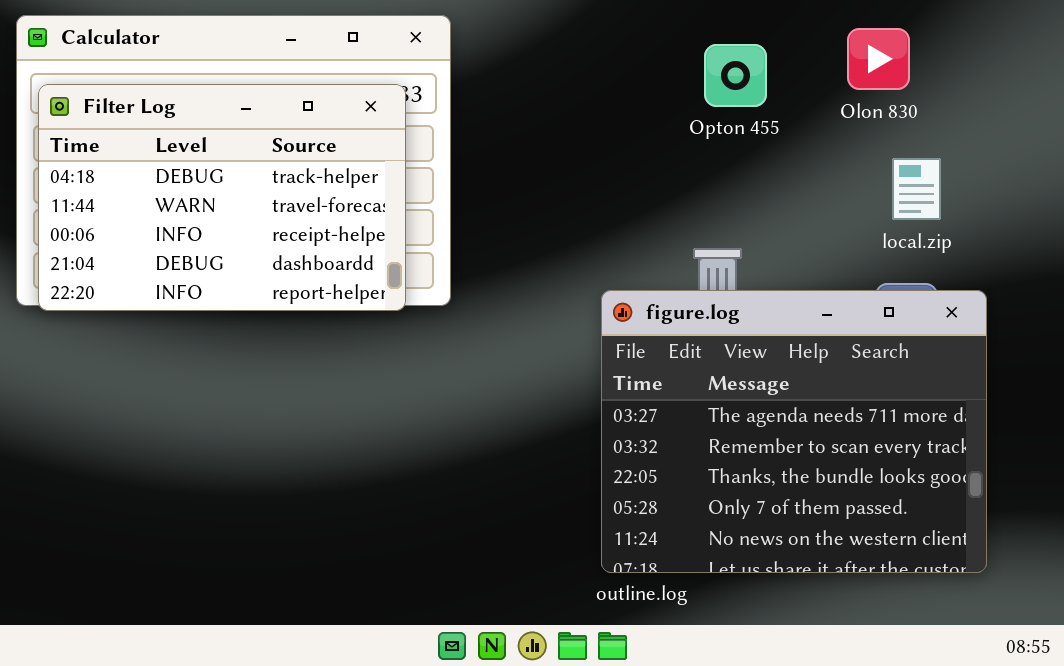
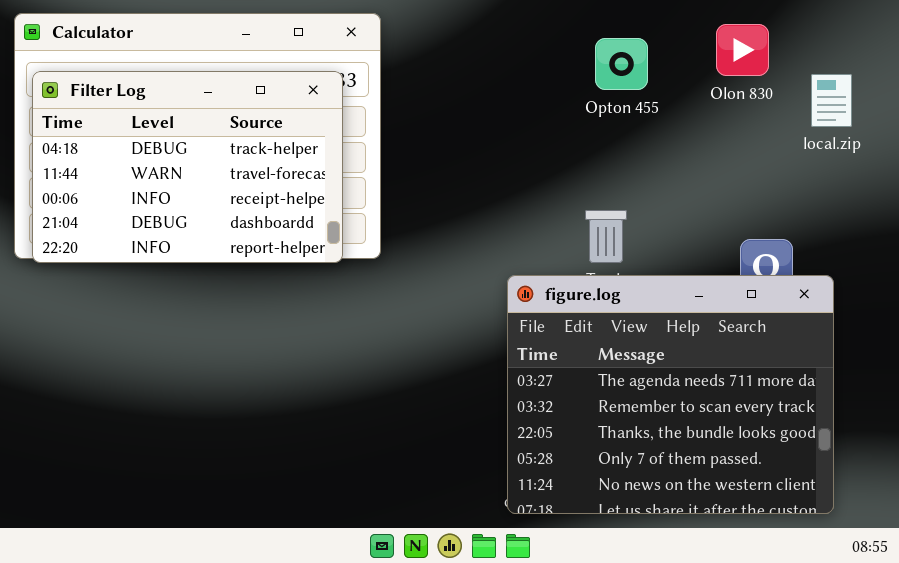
local.zip: [892,158,941,220] -> [811,74,852,127], moved
figure.log: [601,290,987,573] -> [507,275,834,514], moved

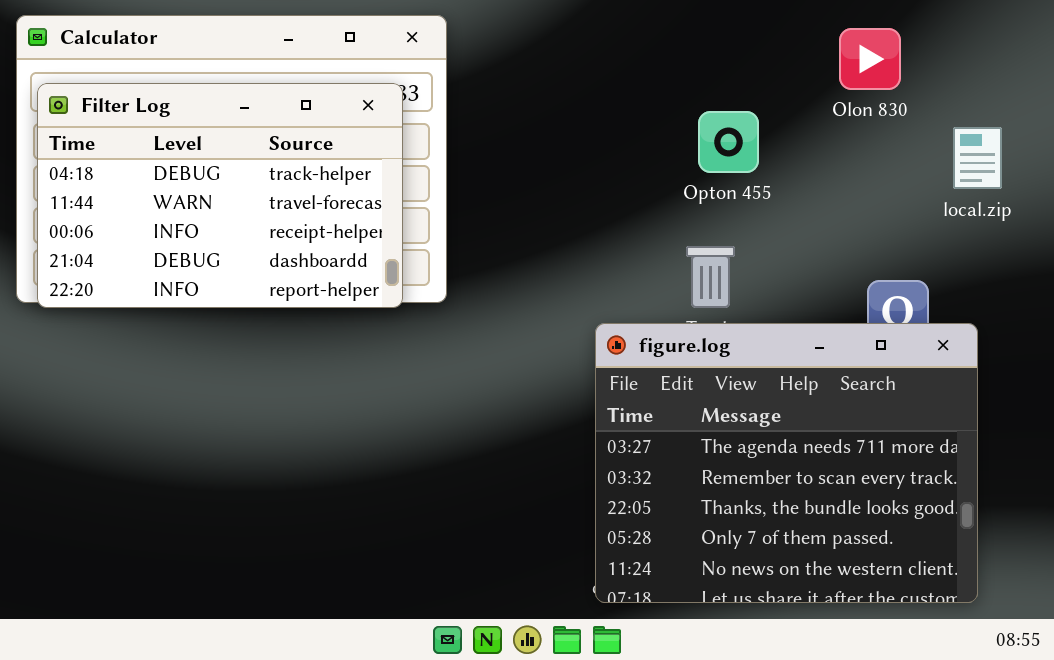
Opton 455: [595,38,648,90] -> [698,111,759,173], moved
local.zip: [811,74,852,127] -> [953,127,1002,189], moved

